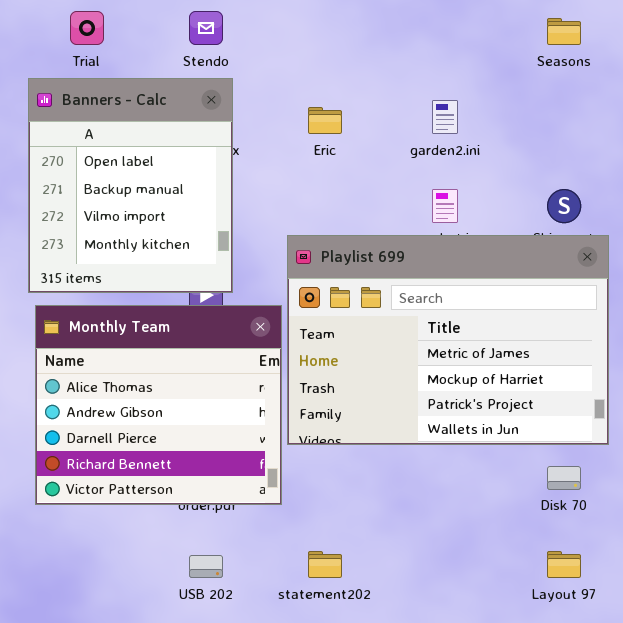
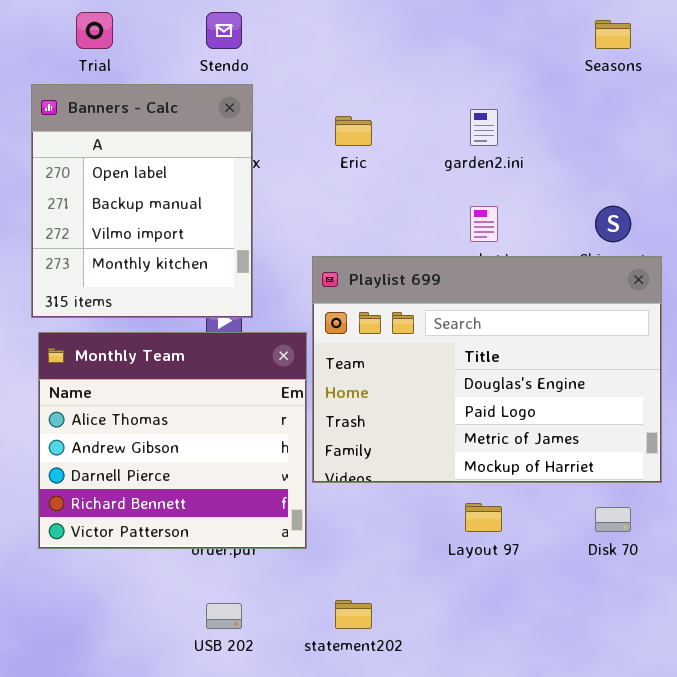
Playlist 699: [287,235,609,445] -> [312,256,662,483], scrolled up 2 rows
Layout 97: [547,551,581,578] -> [465,503,502,532], moved

